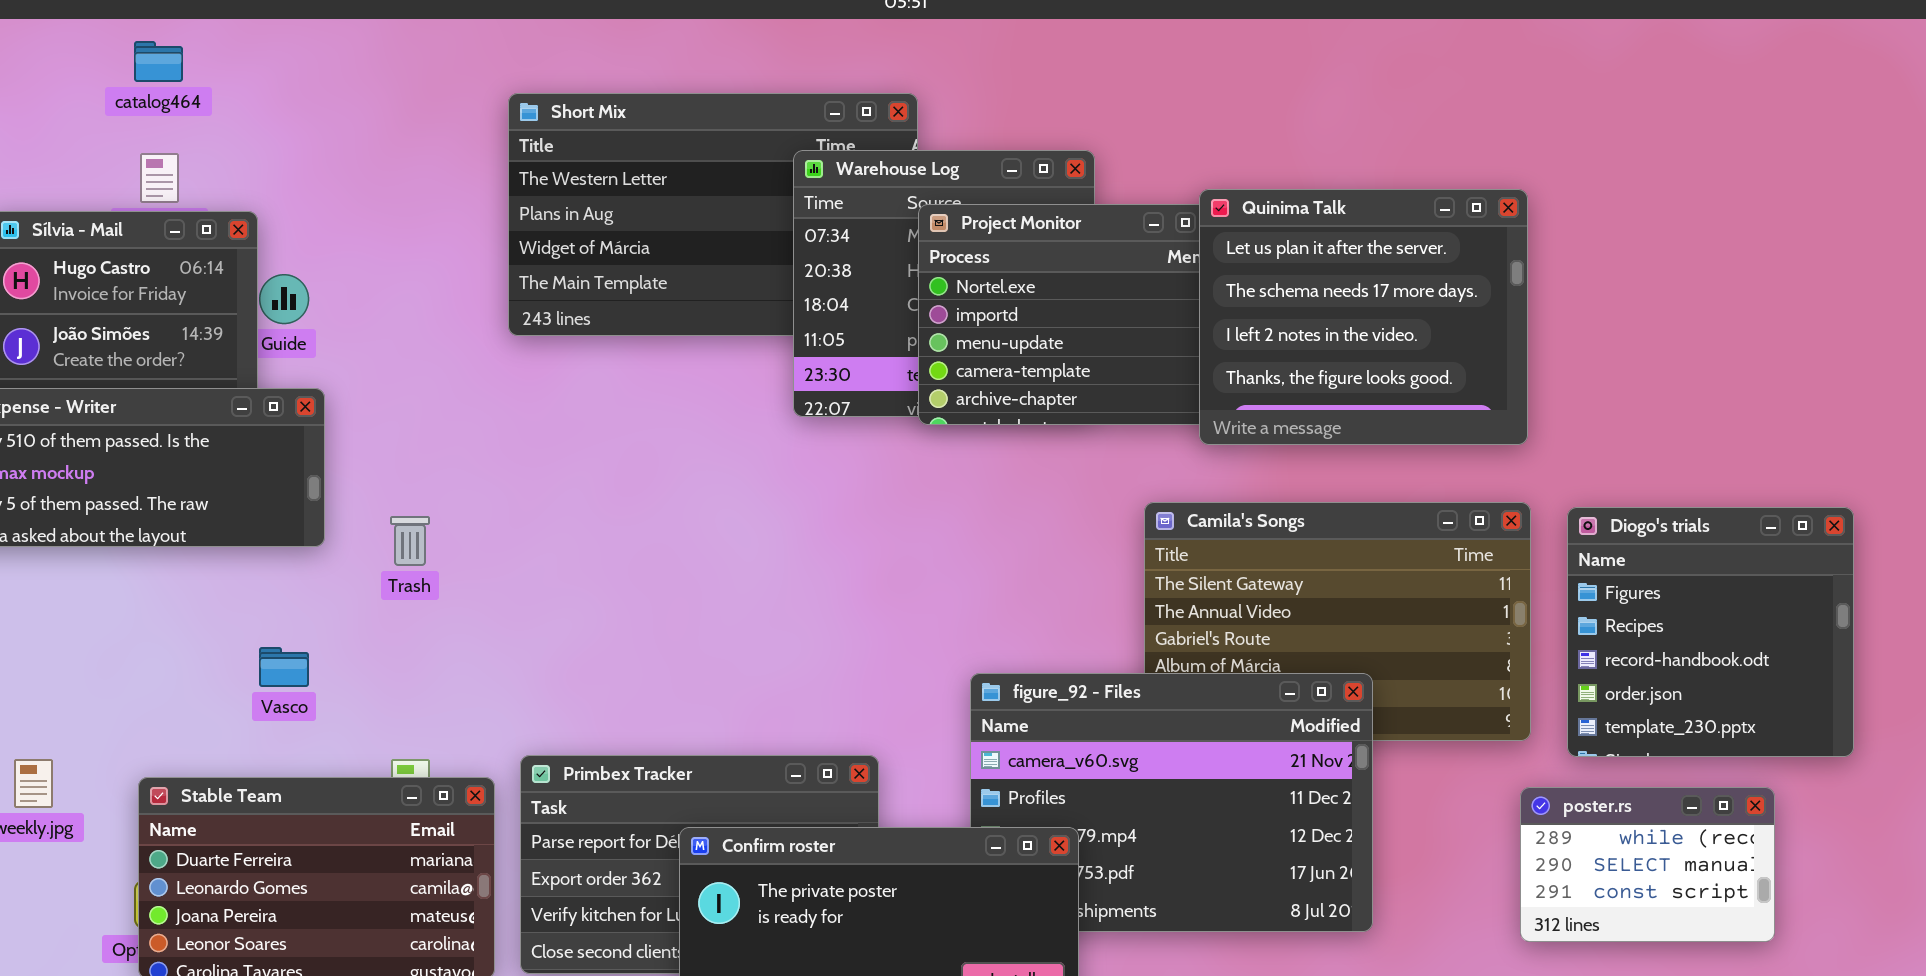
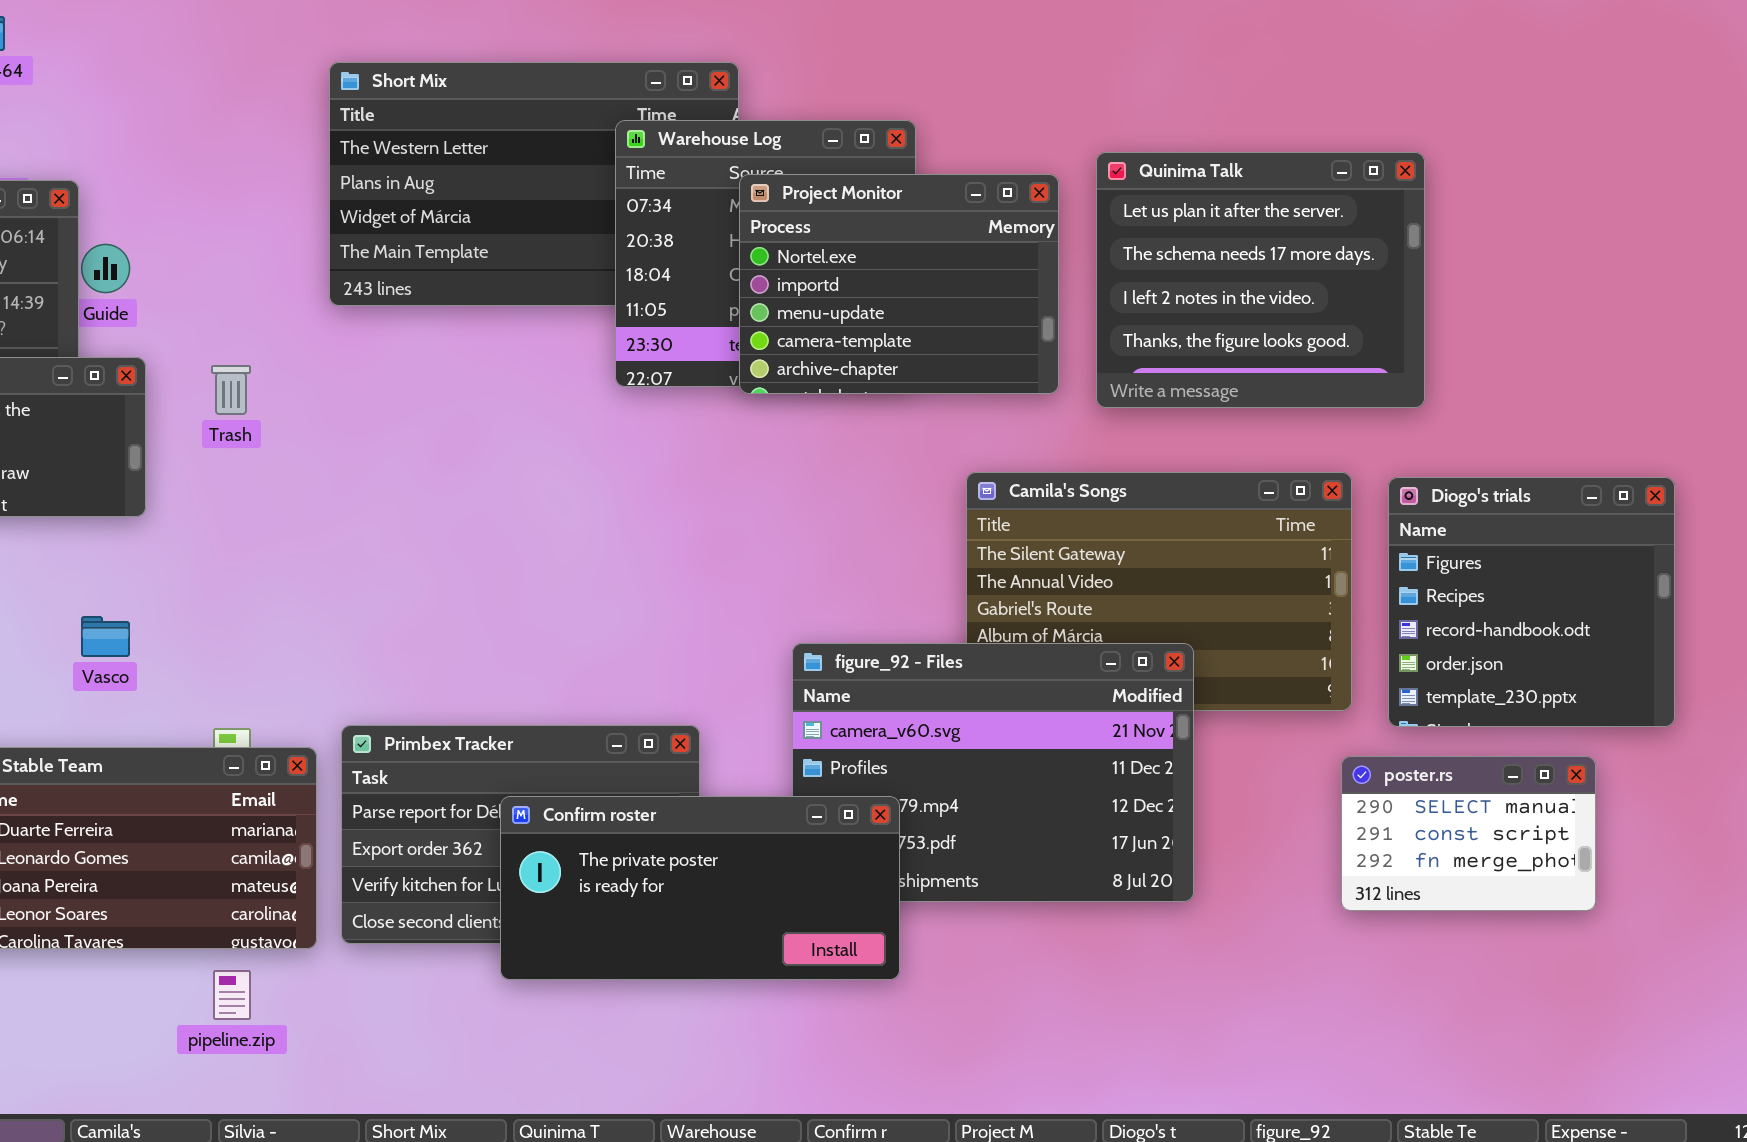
Quinima Talk: [1199,189,1528,445] -> [1096,152,1425,408], moved
Trash: [390,516,430,566] -> [211,365,251,415], moved
poster.rs: [1520,787,1775,942] -> [1341,756,1596,911], scrolled down 1 row

